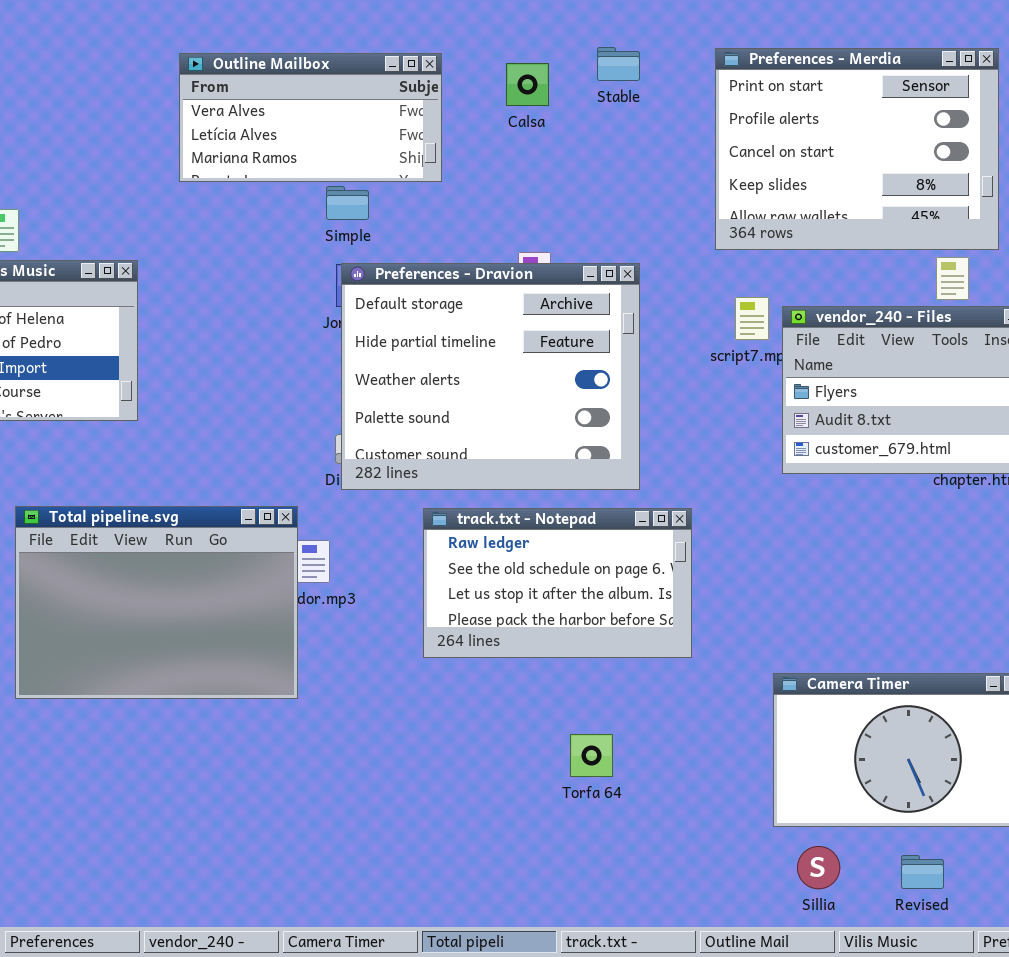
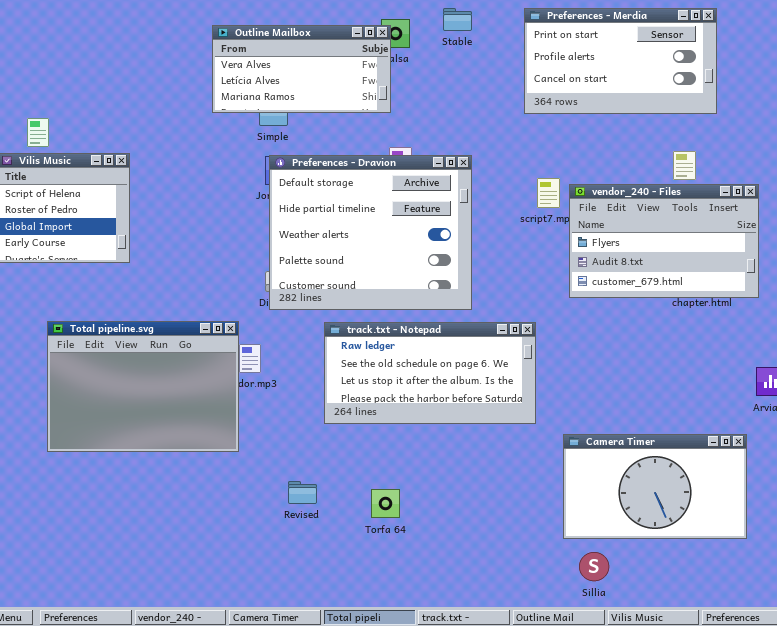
Preferences - Merdia: [715,48,999,250] -> [524,8,717,114], resized
Outline Mailbox: [179,53,442,182] -> [212,25,391,113], moved
track.txt - Notepad: [423,508,692,658] -> [324,322,536,424], resized
Torfa 64: [570,734,613,777] -> [371,489,400,518], moved
Revised: [901,855,944,889] -> [288,481,317,504], moved

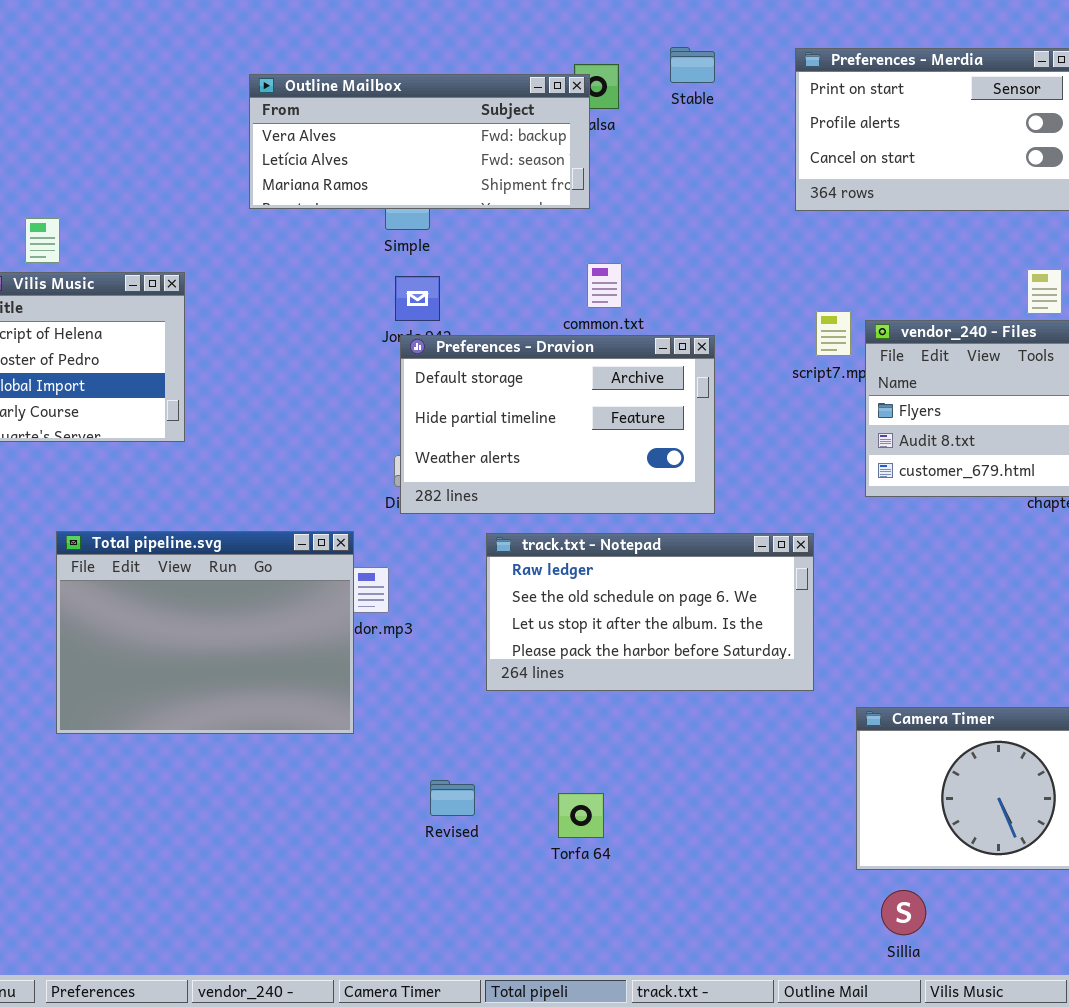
Outline Mailbox: [212,25,391,113] -> [249,74,590,209], resized
Preferences - Dravion: [269,155,472,310] -> [400,335,715,514], resized

